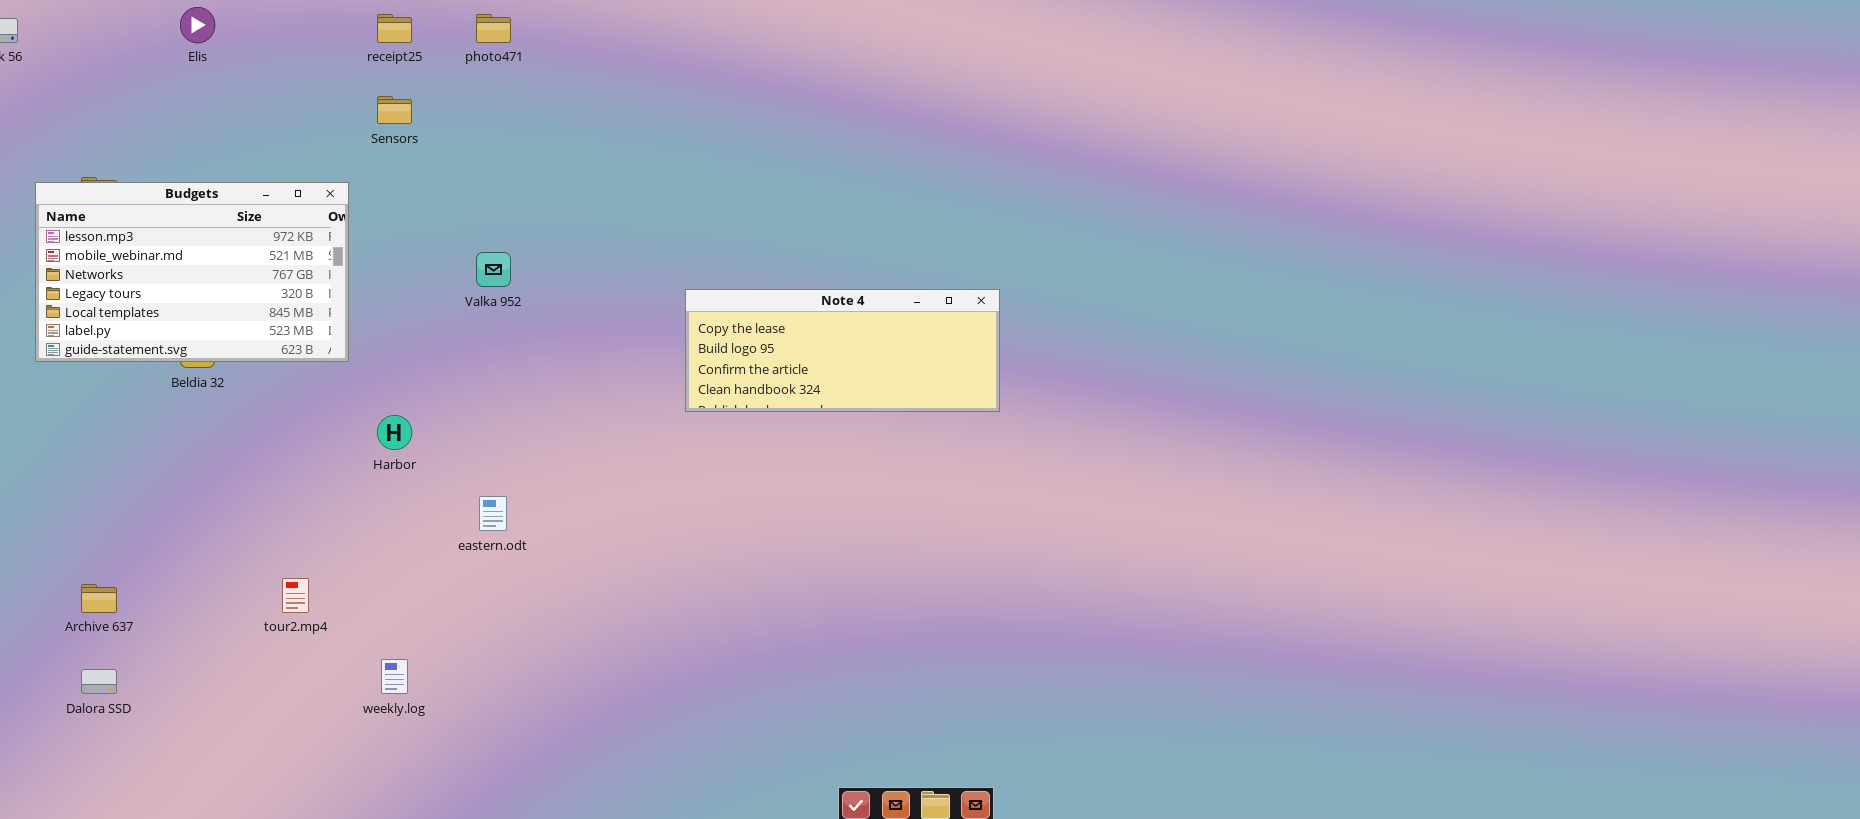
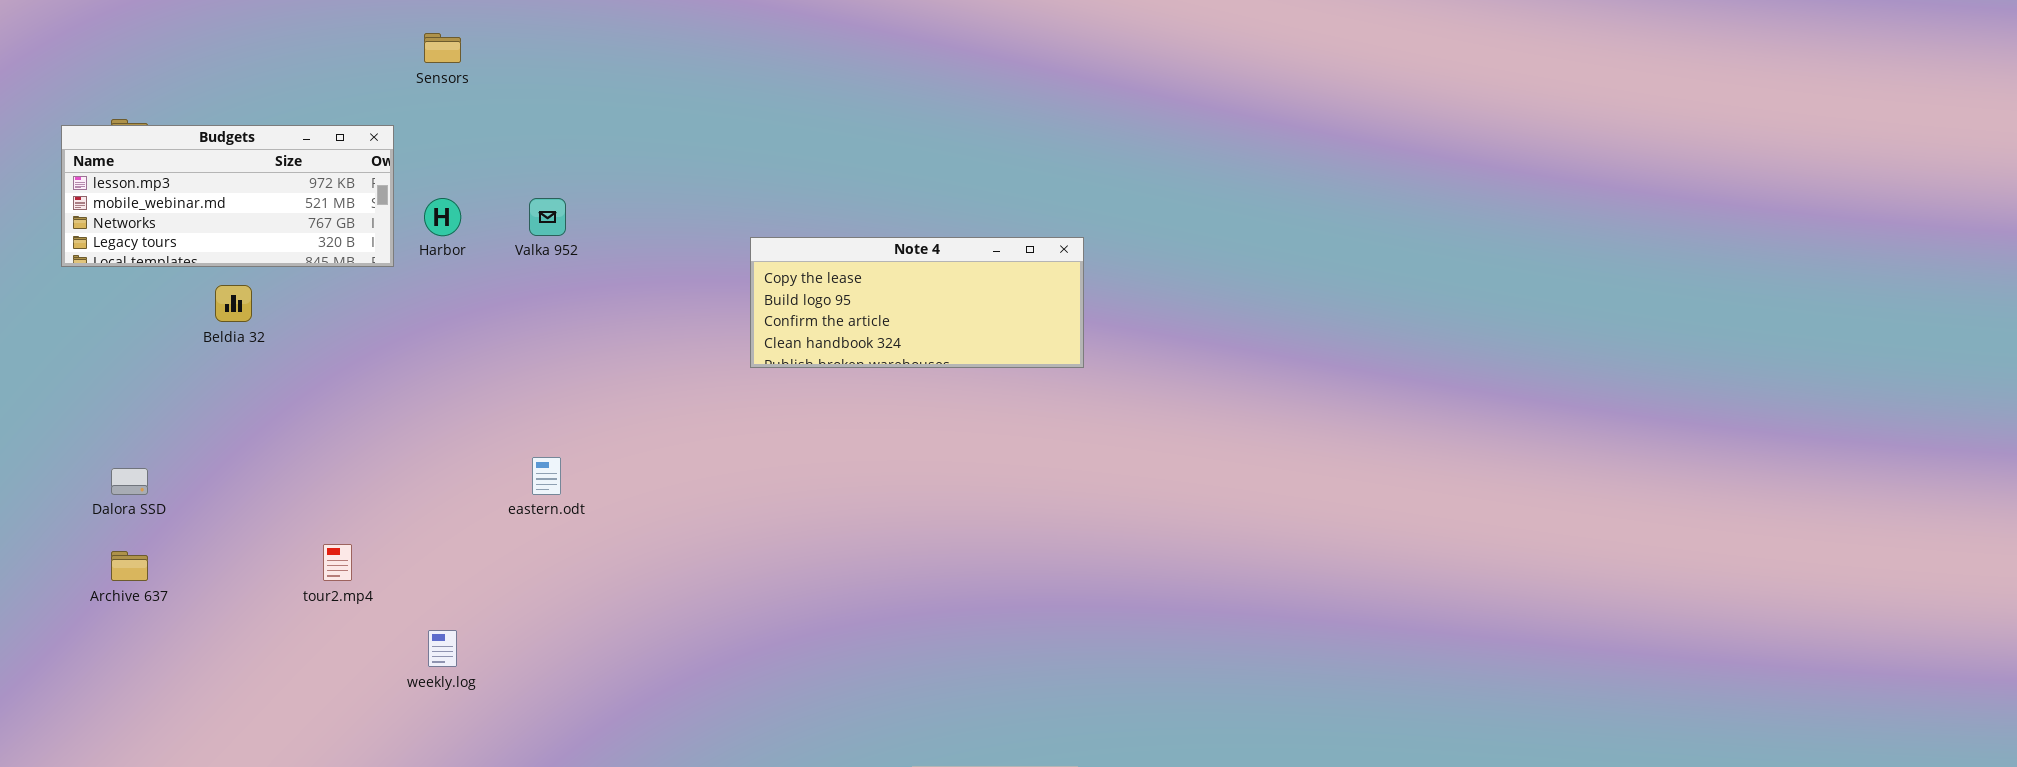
Budgets: [35,182,349,362] -> [61,125,394,267], resized
Harbor: [377,415,412,450] -> [424,198,461,236], moved
Dalora SSD: [81,669,117,694] -> [111,468,148,495], moved

